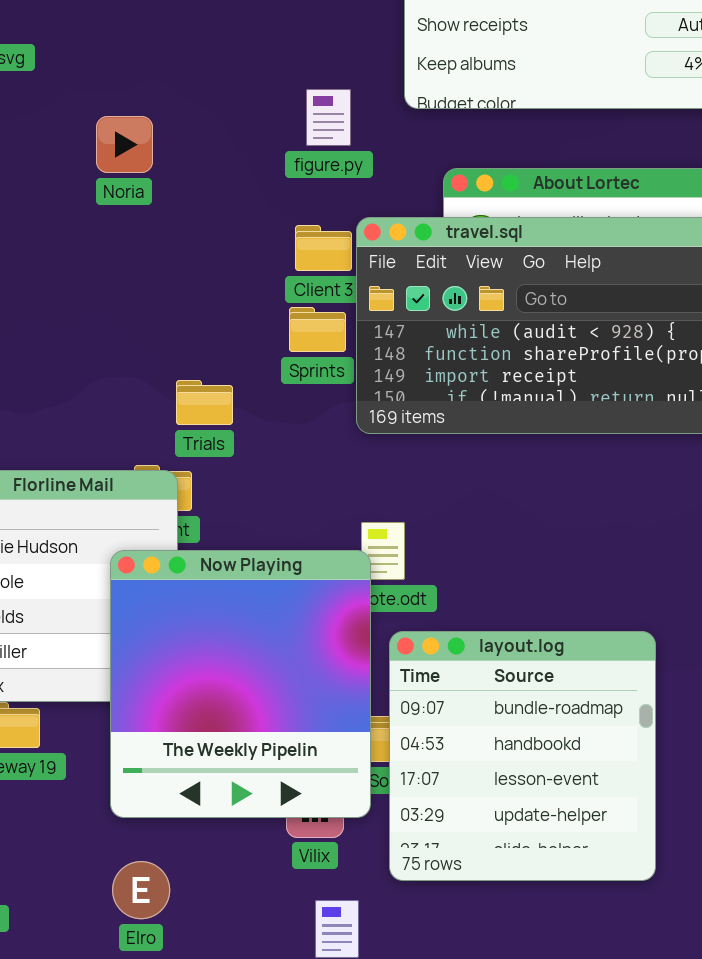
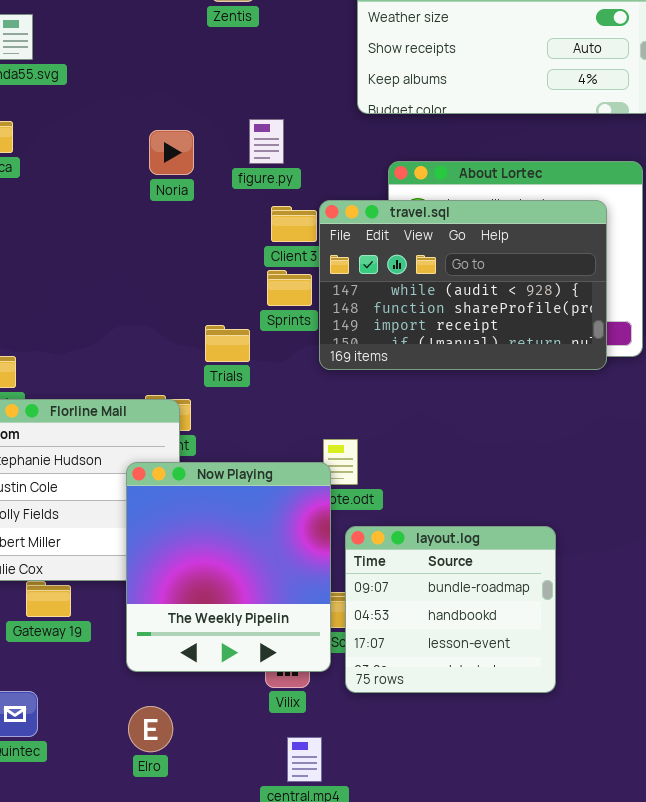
figure.py: [306,89,351,146] -> [249,119,284,164], moved
Noria: [96,116,153,173] -> [149,130,194,175], moved
Trials: [176,380,233,425] -> [205,325,250,362], moved
layout.log: [389,631,656,881] -> [345,526,556,693], resized

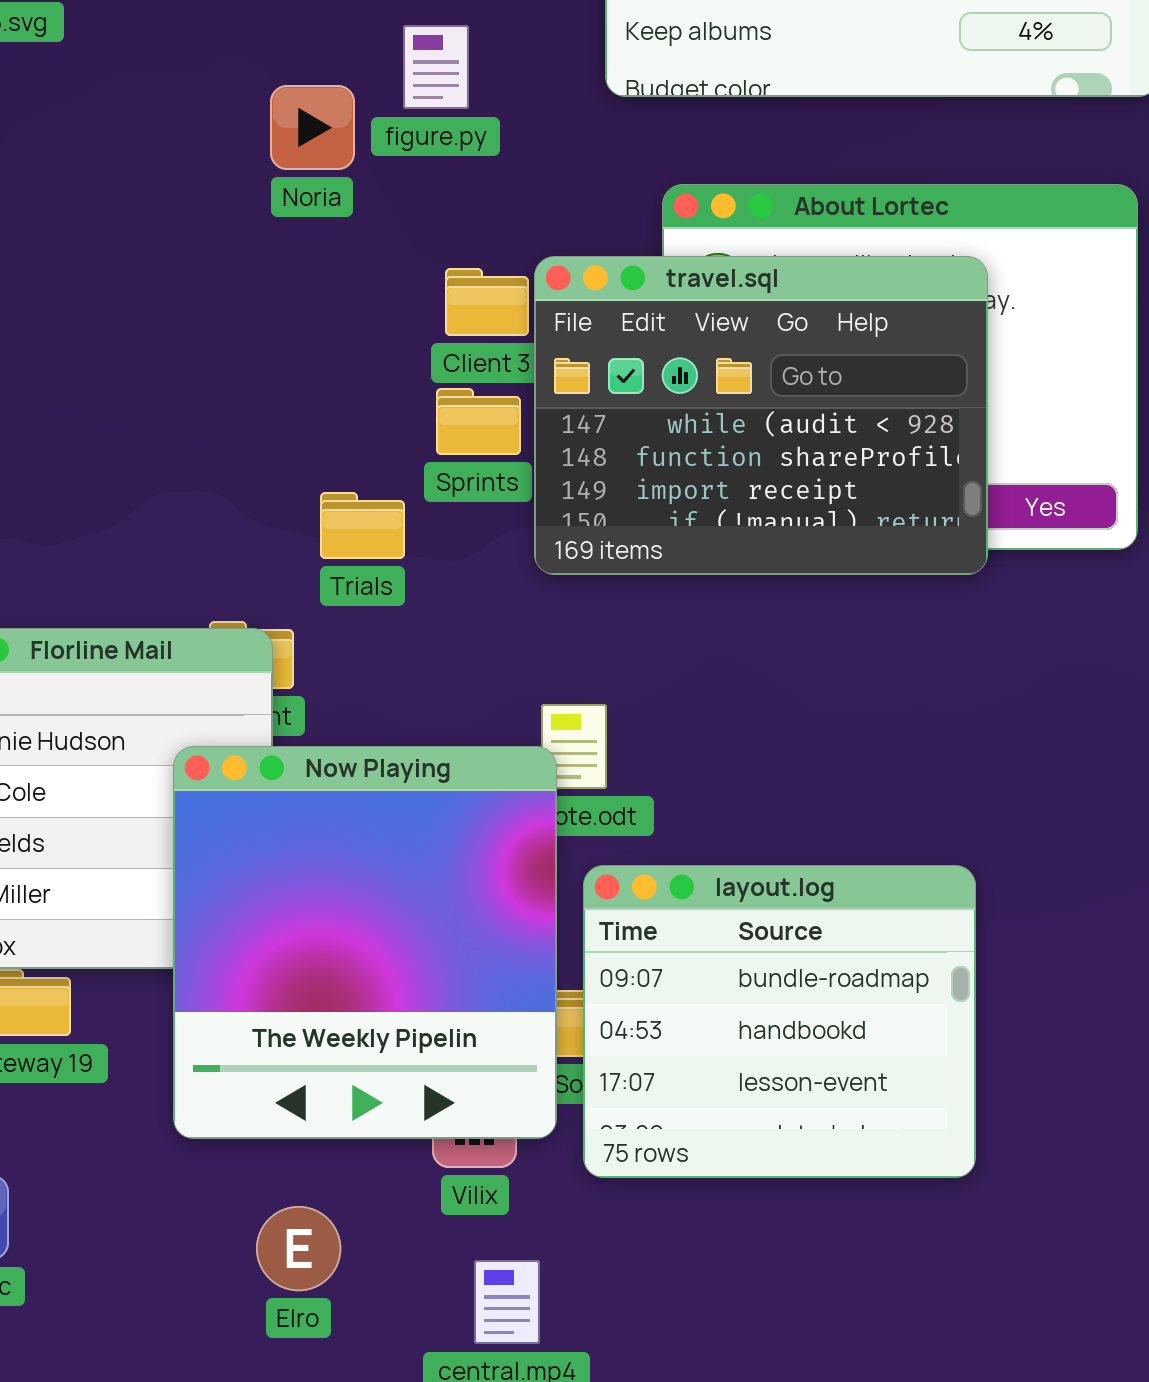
figure.py: [249,119,284,164] -> [403,25,469,109], moved
Noria: [149,130,194,175] -> [270,85,355,170], moved
travel.sql: [319,200,607,370] -> [534,256,988,575], resized
Elro: [128,706,173,752] -> [256,1206,341,1291], moved

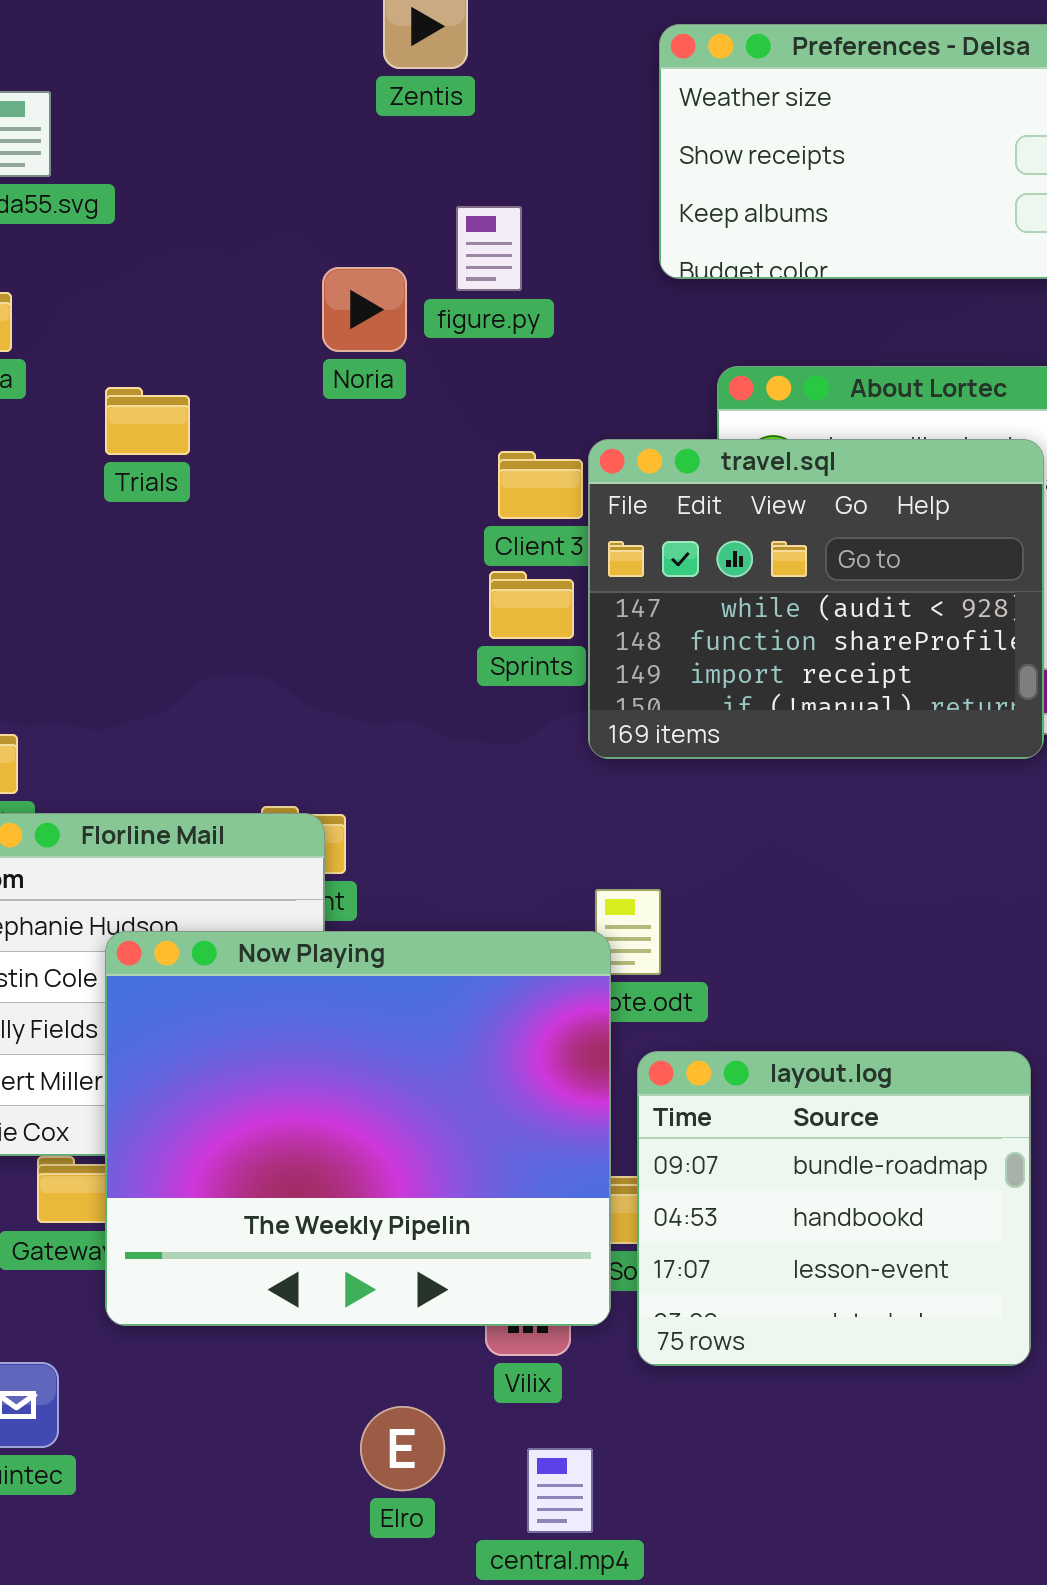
Trials: [320,492,405,559] -> [105,387,190,455], moved
Now Playing: [173,746,557,1139] -> [105,931,611,1326], resized
Elro: [256,1206,341,1291] -> [360,1406,445,1491], moved

